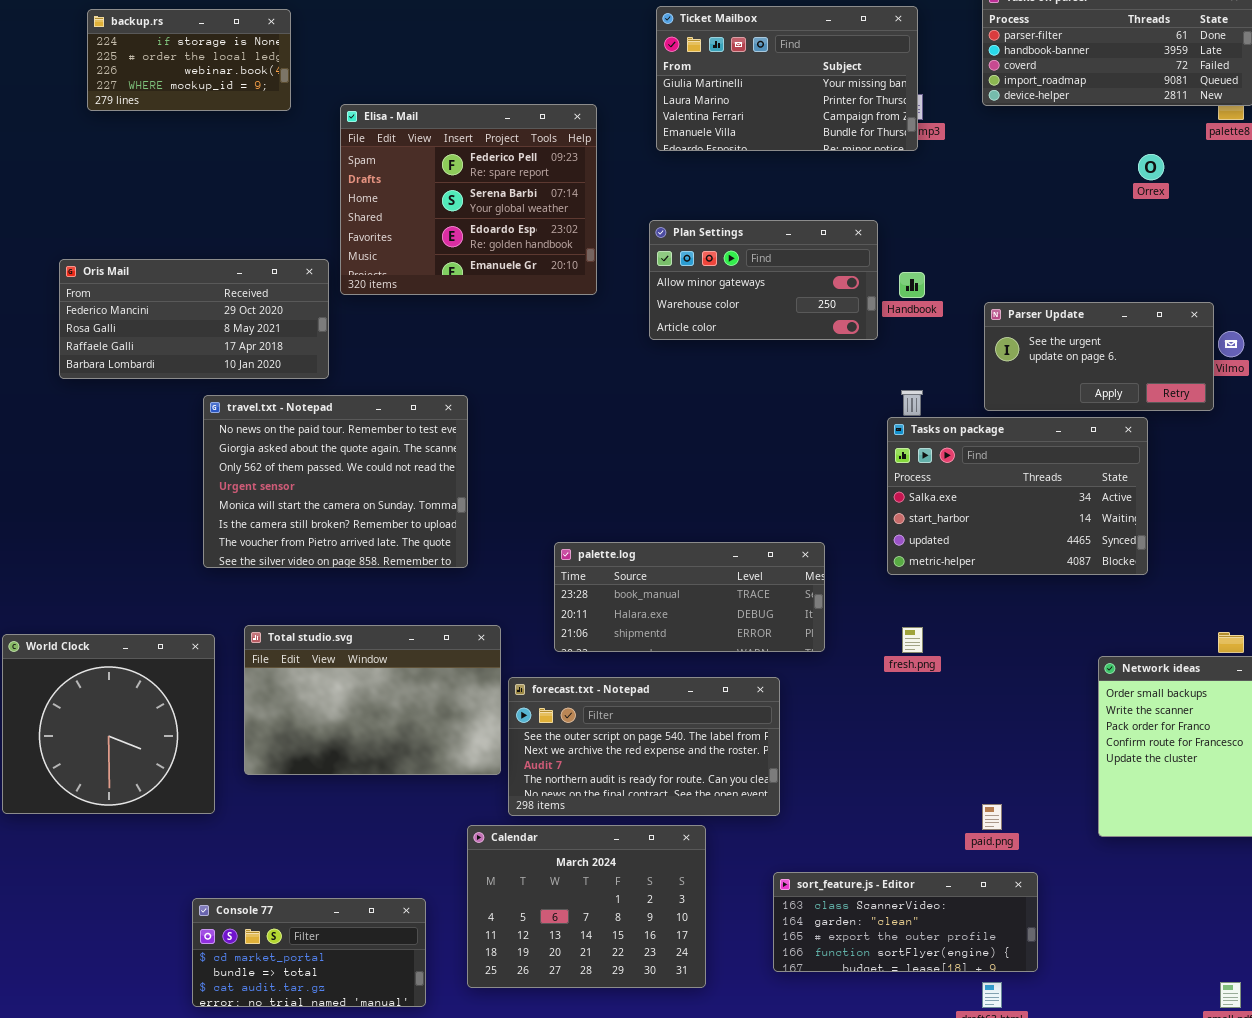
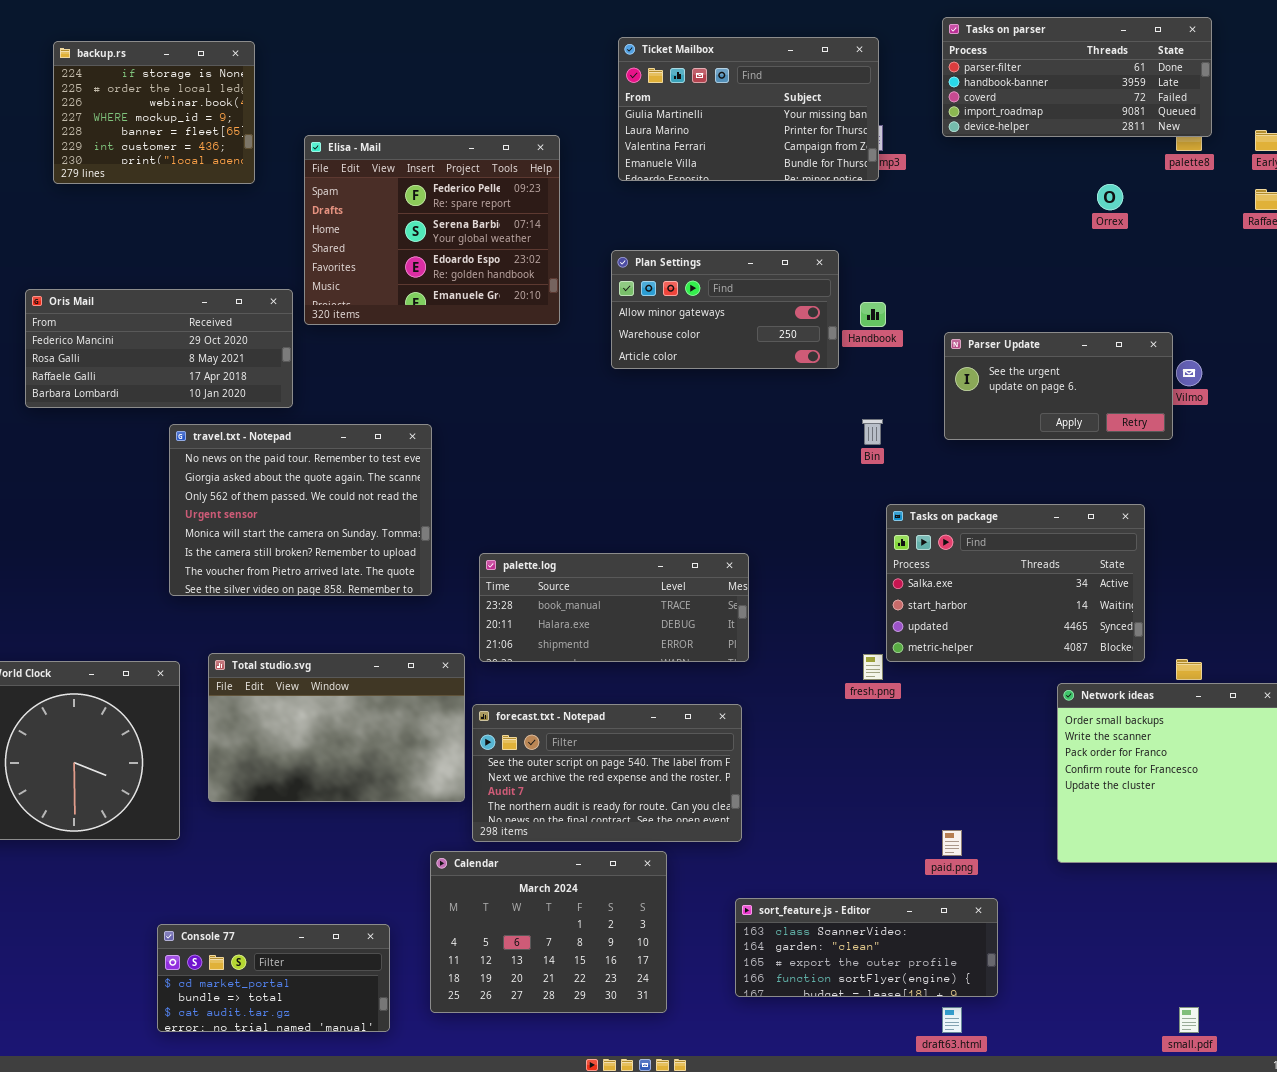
backup.rs: [87,9,291,111] -> [53,41,255,184], resized
Tasks on package: [887,417,1148,575] -> [886,504,1145,662], moved
palette.log: [554,542,825,652] -> [479,553,749,662], moved

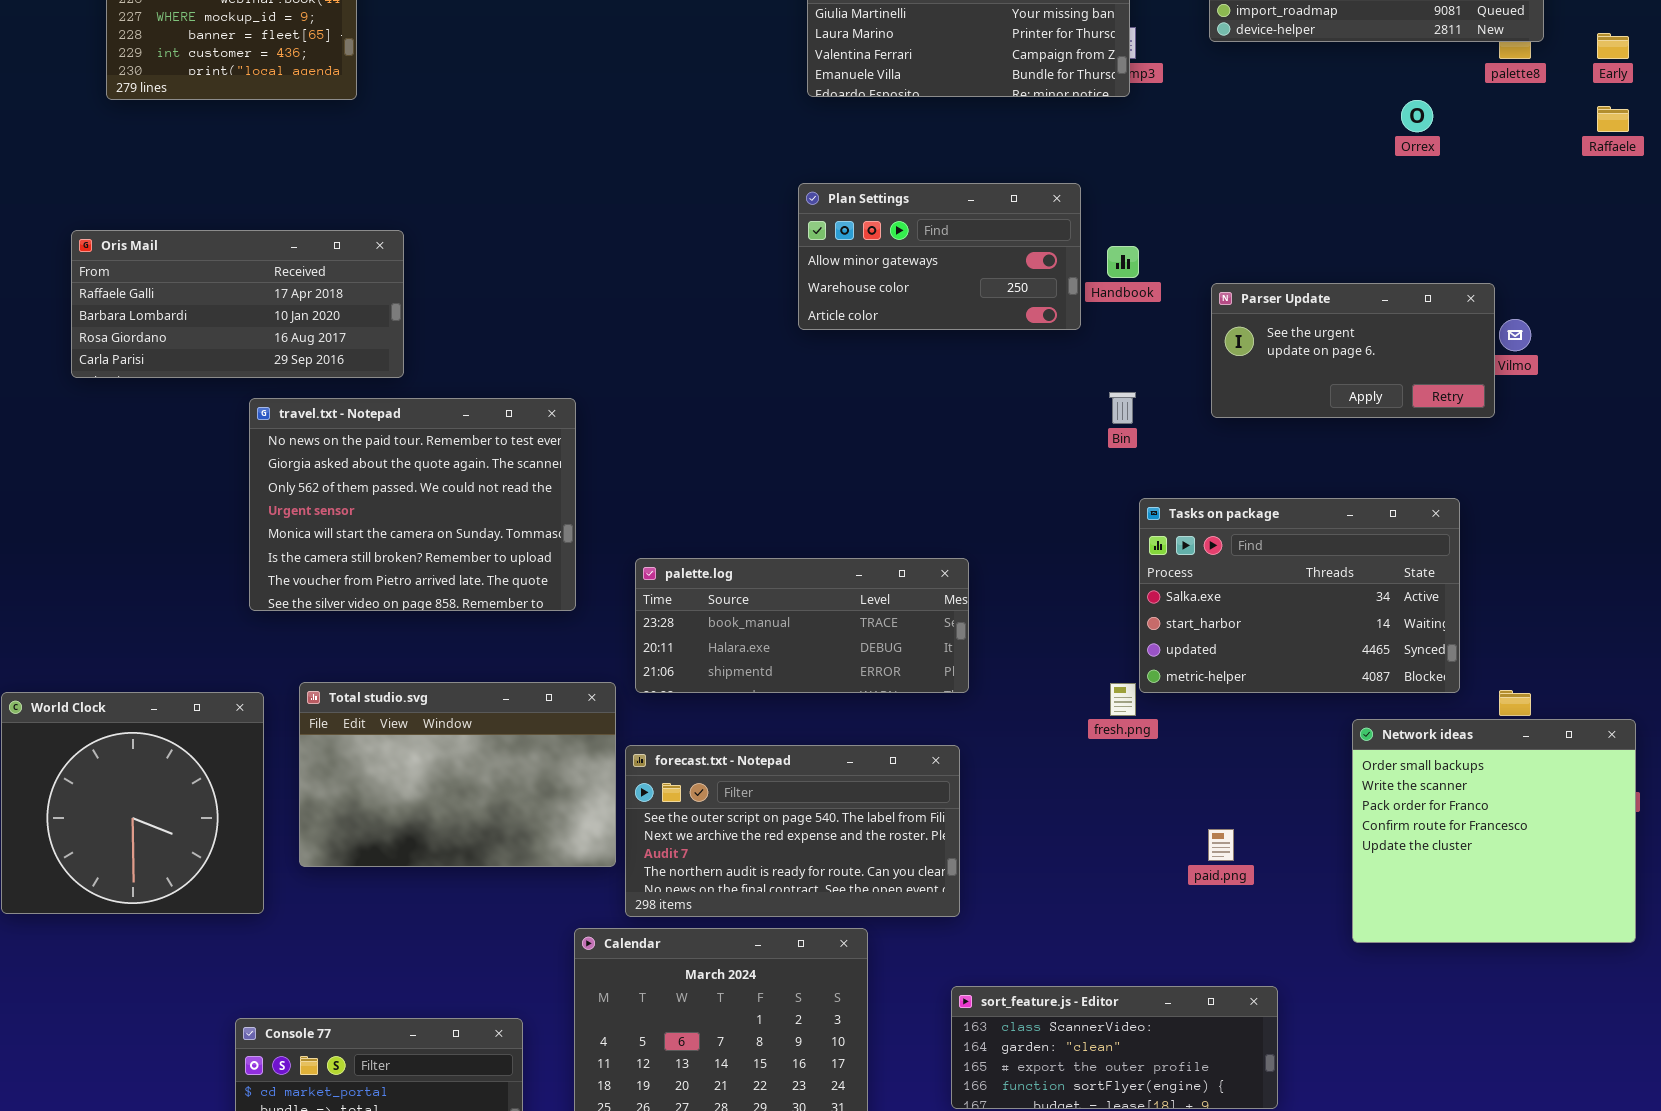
Elisa - Mail: [304,135,560,325] -> none, closed
Oris Mail: [25,289,293,408] -> [71,230,404,378], scrolled down 2 rows
paid.png: [942,830,962,856] -> [1208,829,1234,861], moved

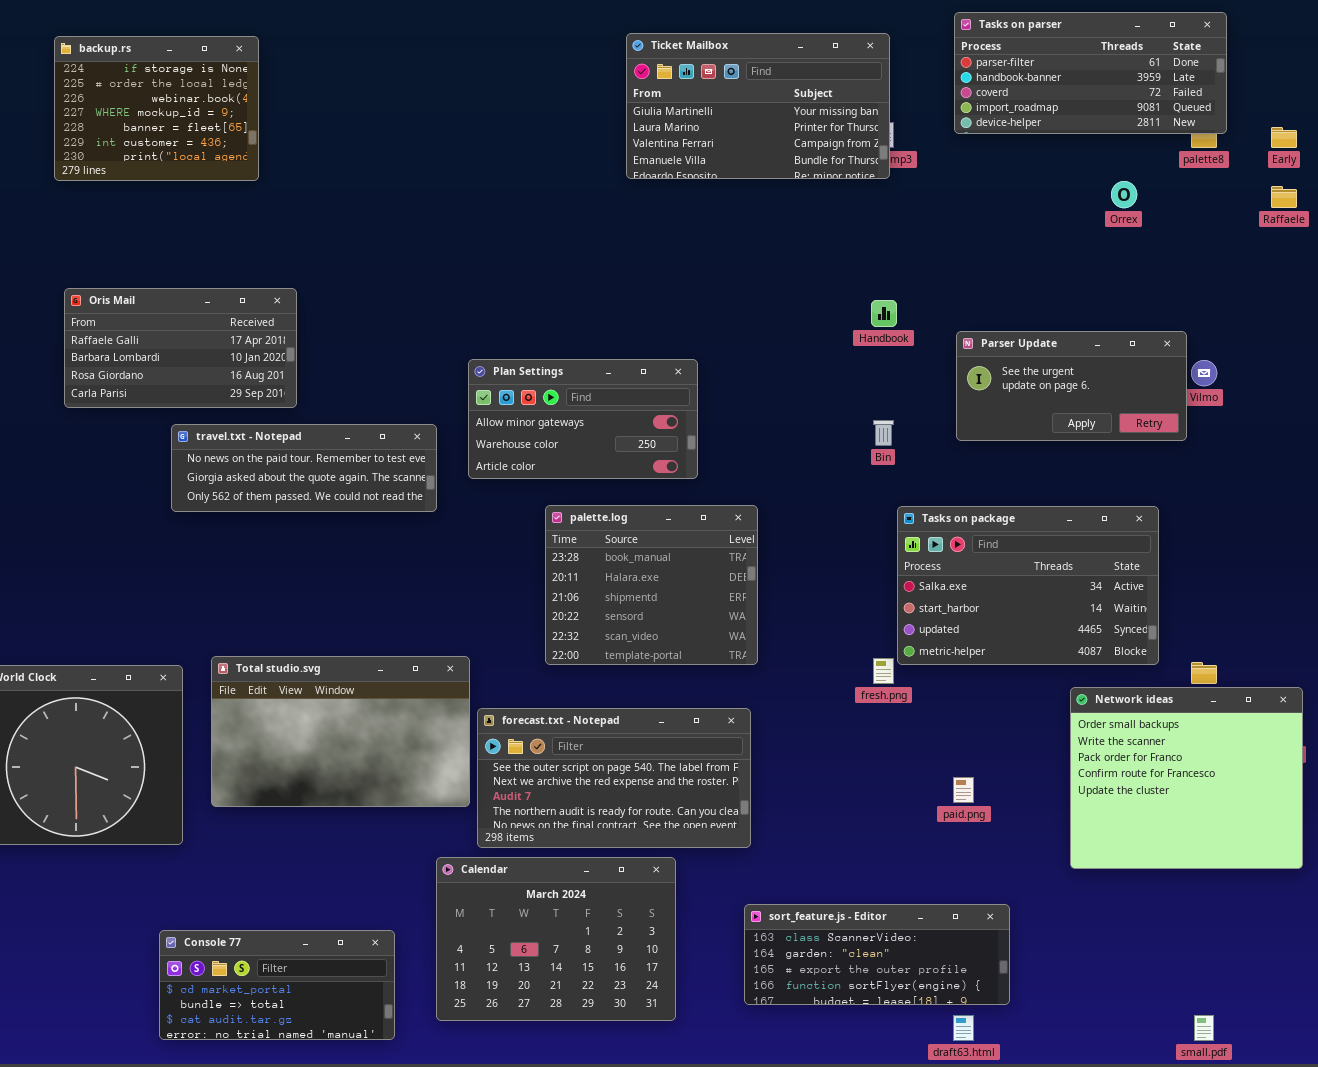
Plan Settings: [798,183,1081,330] -> [468,359,698,479], moved
Oris Mail: [71,230,404,378] -> [64,288,297,408], resized
travel.txt - Notepad: [249,398,576,611] -> [171,424,437,512], resized
palette.log: [635,558,969,693] -> [545,505,758,665], resized

